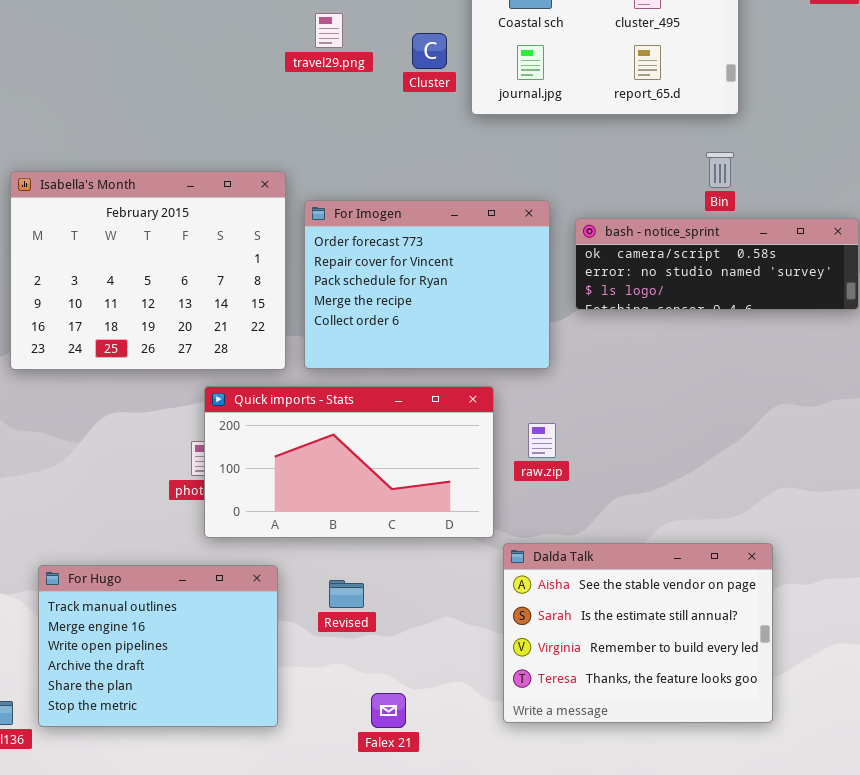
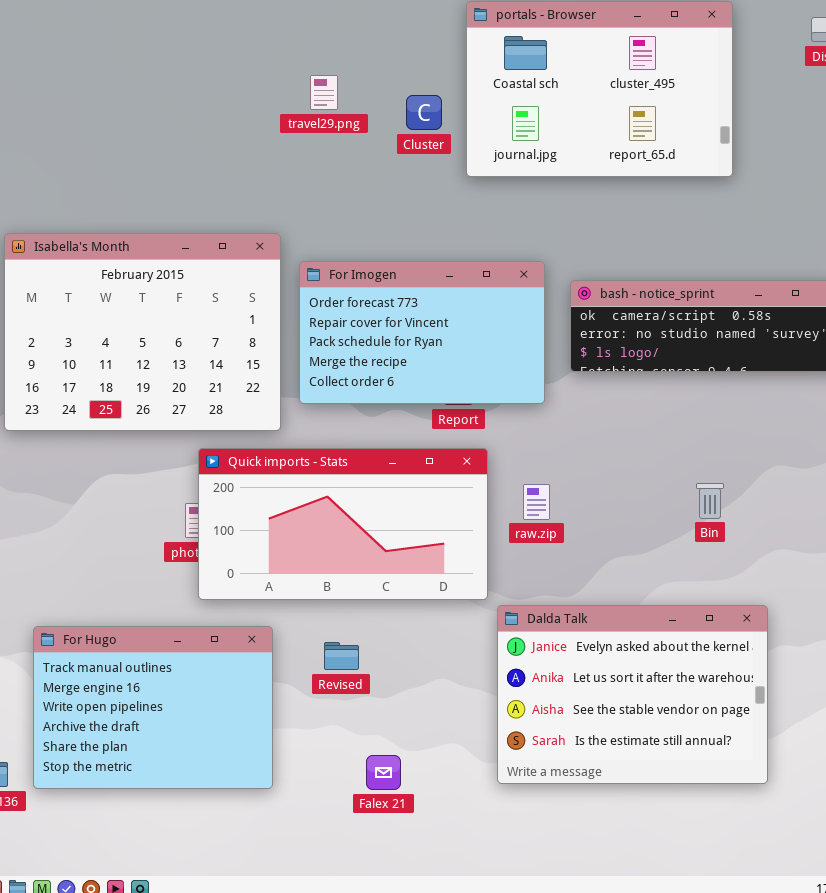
Bin: [706,152,734,188] -> [696,483,724,519], moved
For Imogen: [304,200,550,369] -> [299,261,545,404], resized
Dalda Talk: [503,543,773,723] -> [497,605,768,784], scrolled up 2 rows

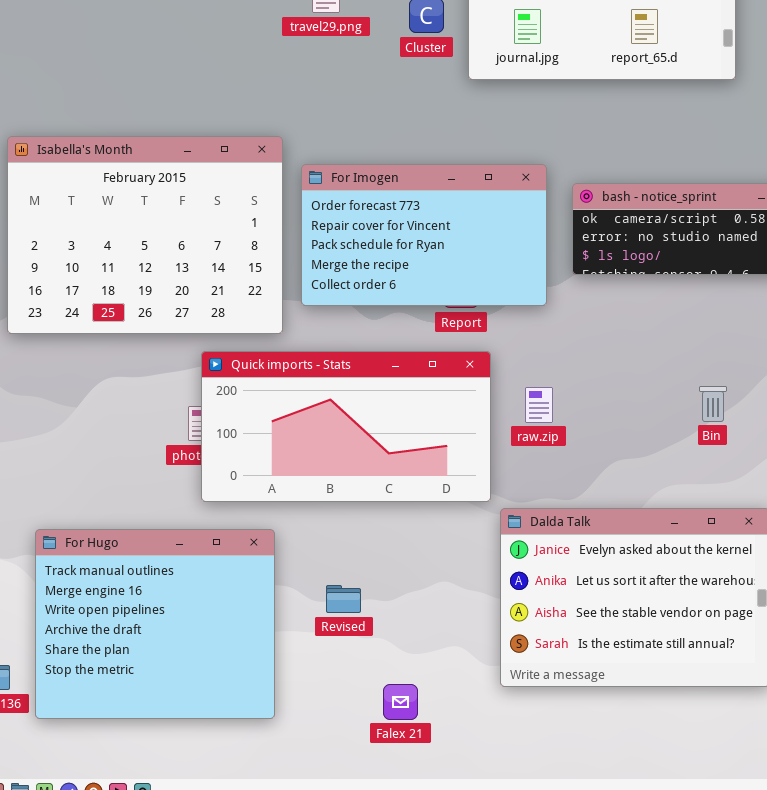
For Hugo: [33,626,273,789] -> [35,529,275,719], resized
Revised: [324,642,359,670] -> [326,585,361,613], moved
Falex 21: [366,755,401,790] -> [383,684,418,720], moved

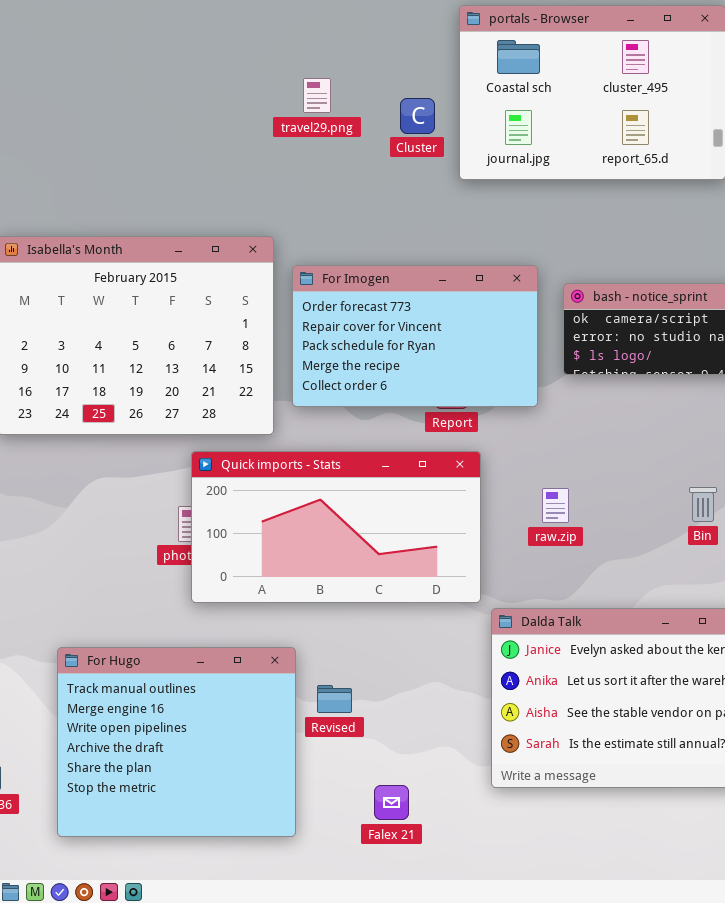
raw.zip: [525,387,553,423] -> [542,488,569,523], moved
For Hugo: [35,529,275,719] -> [57,647,296,837], moved

